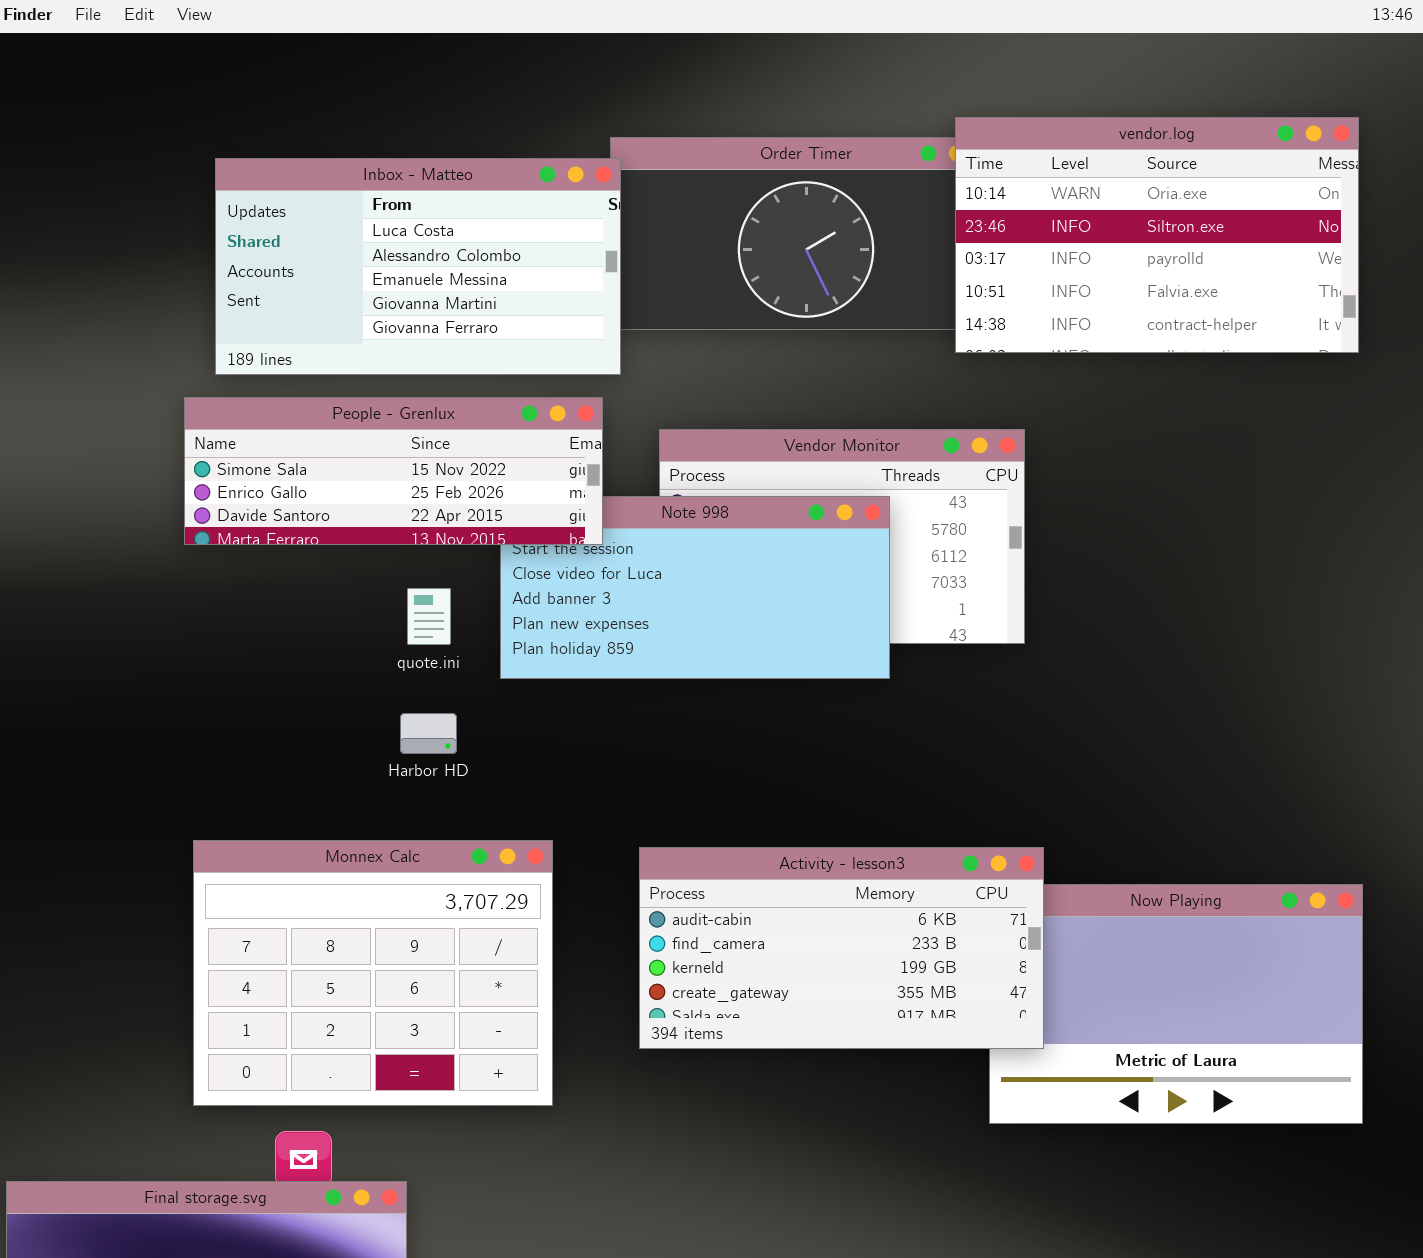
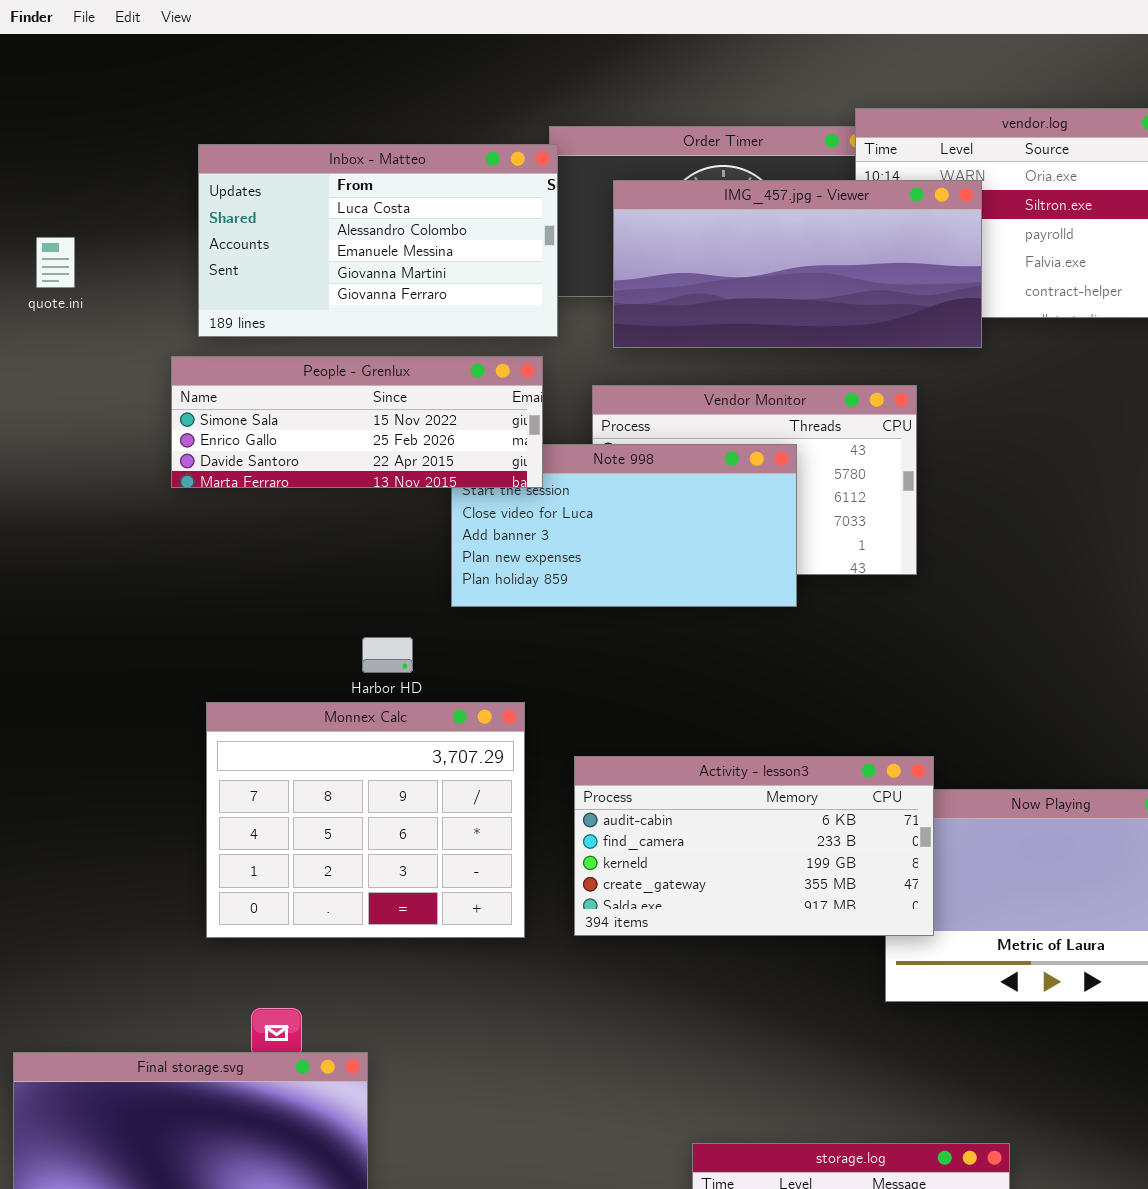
IMG_457.jpg - Viewer: none -> [613,180,982,348], opened
quote.ini: [407,588,451,645] -> [36,237,75,288], moved
Monnex Calc: [193,840,553,1106] -> [206,702,525,938], moved

